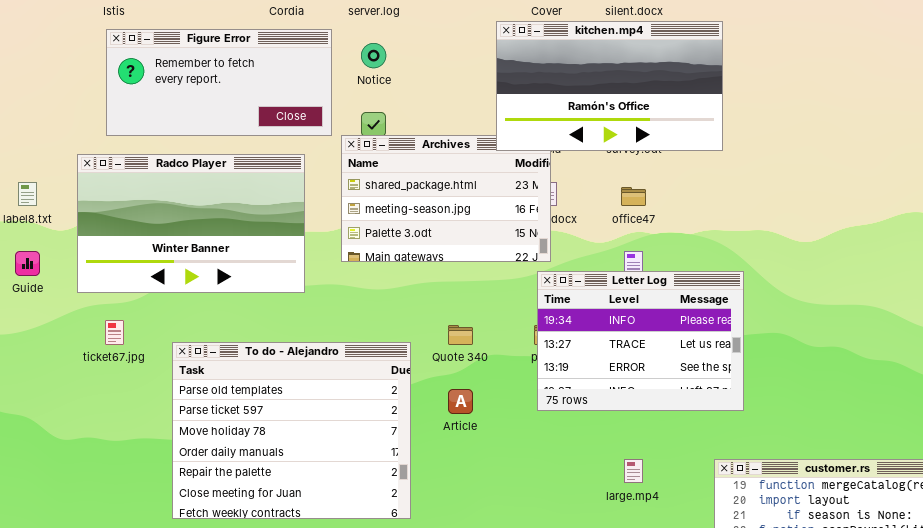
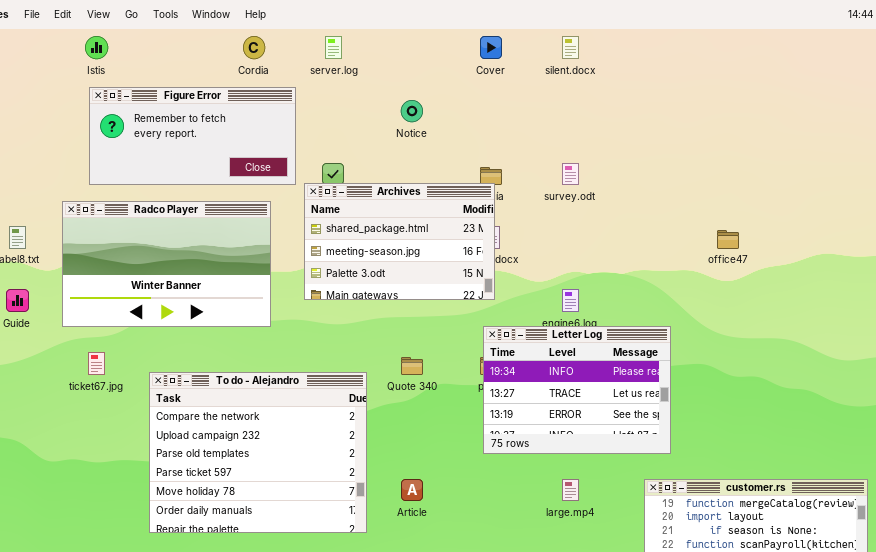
kitchen.mp4: [496,21,723,151] -> none, closed
Notice: [361,43,386,68] -> [401,100,423,122], moved
office47: [621,187,646,206] -> [717,230,739,249], moved
Letter Log: [537,271,744,411] -> [483,326,671,454], moved
To do - Alejandro: [172,342,411,519] -> [149,372,367,533], scrolled up 2 rows
Article: [448,389,473,414] -> [401,479,423,501], moved

